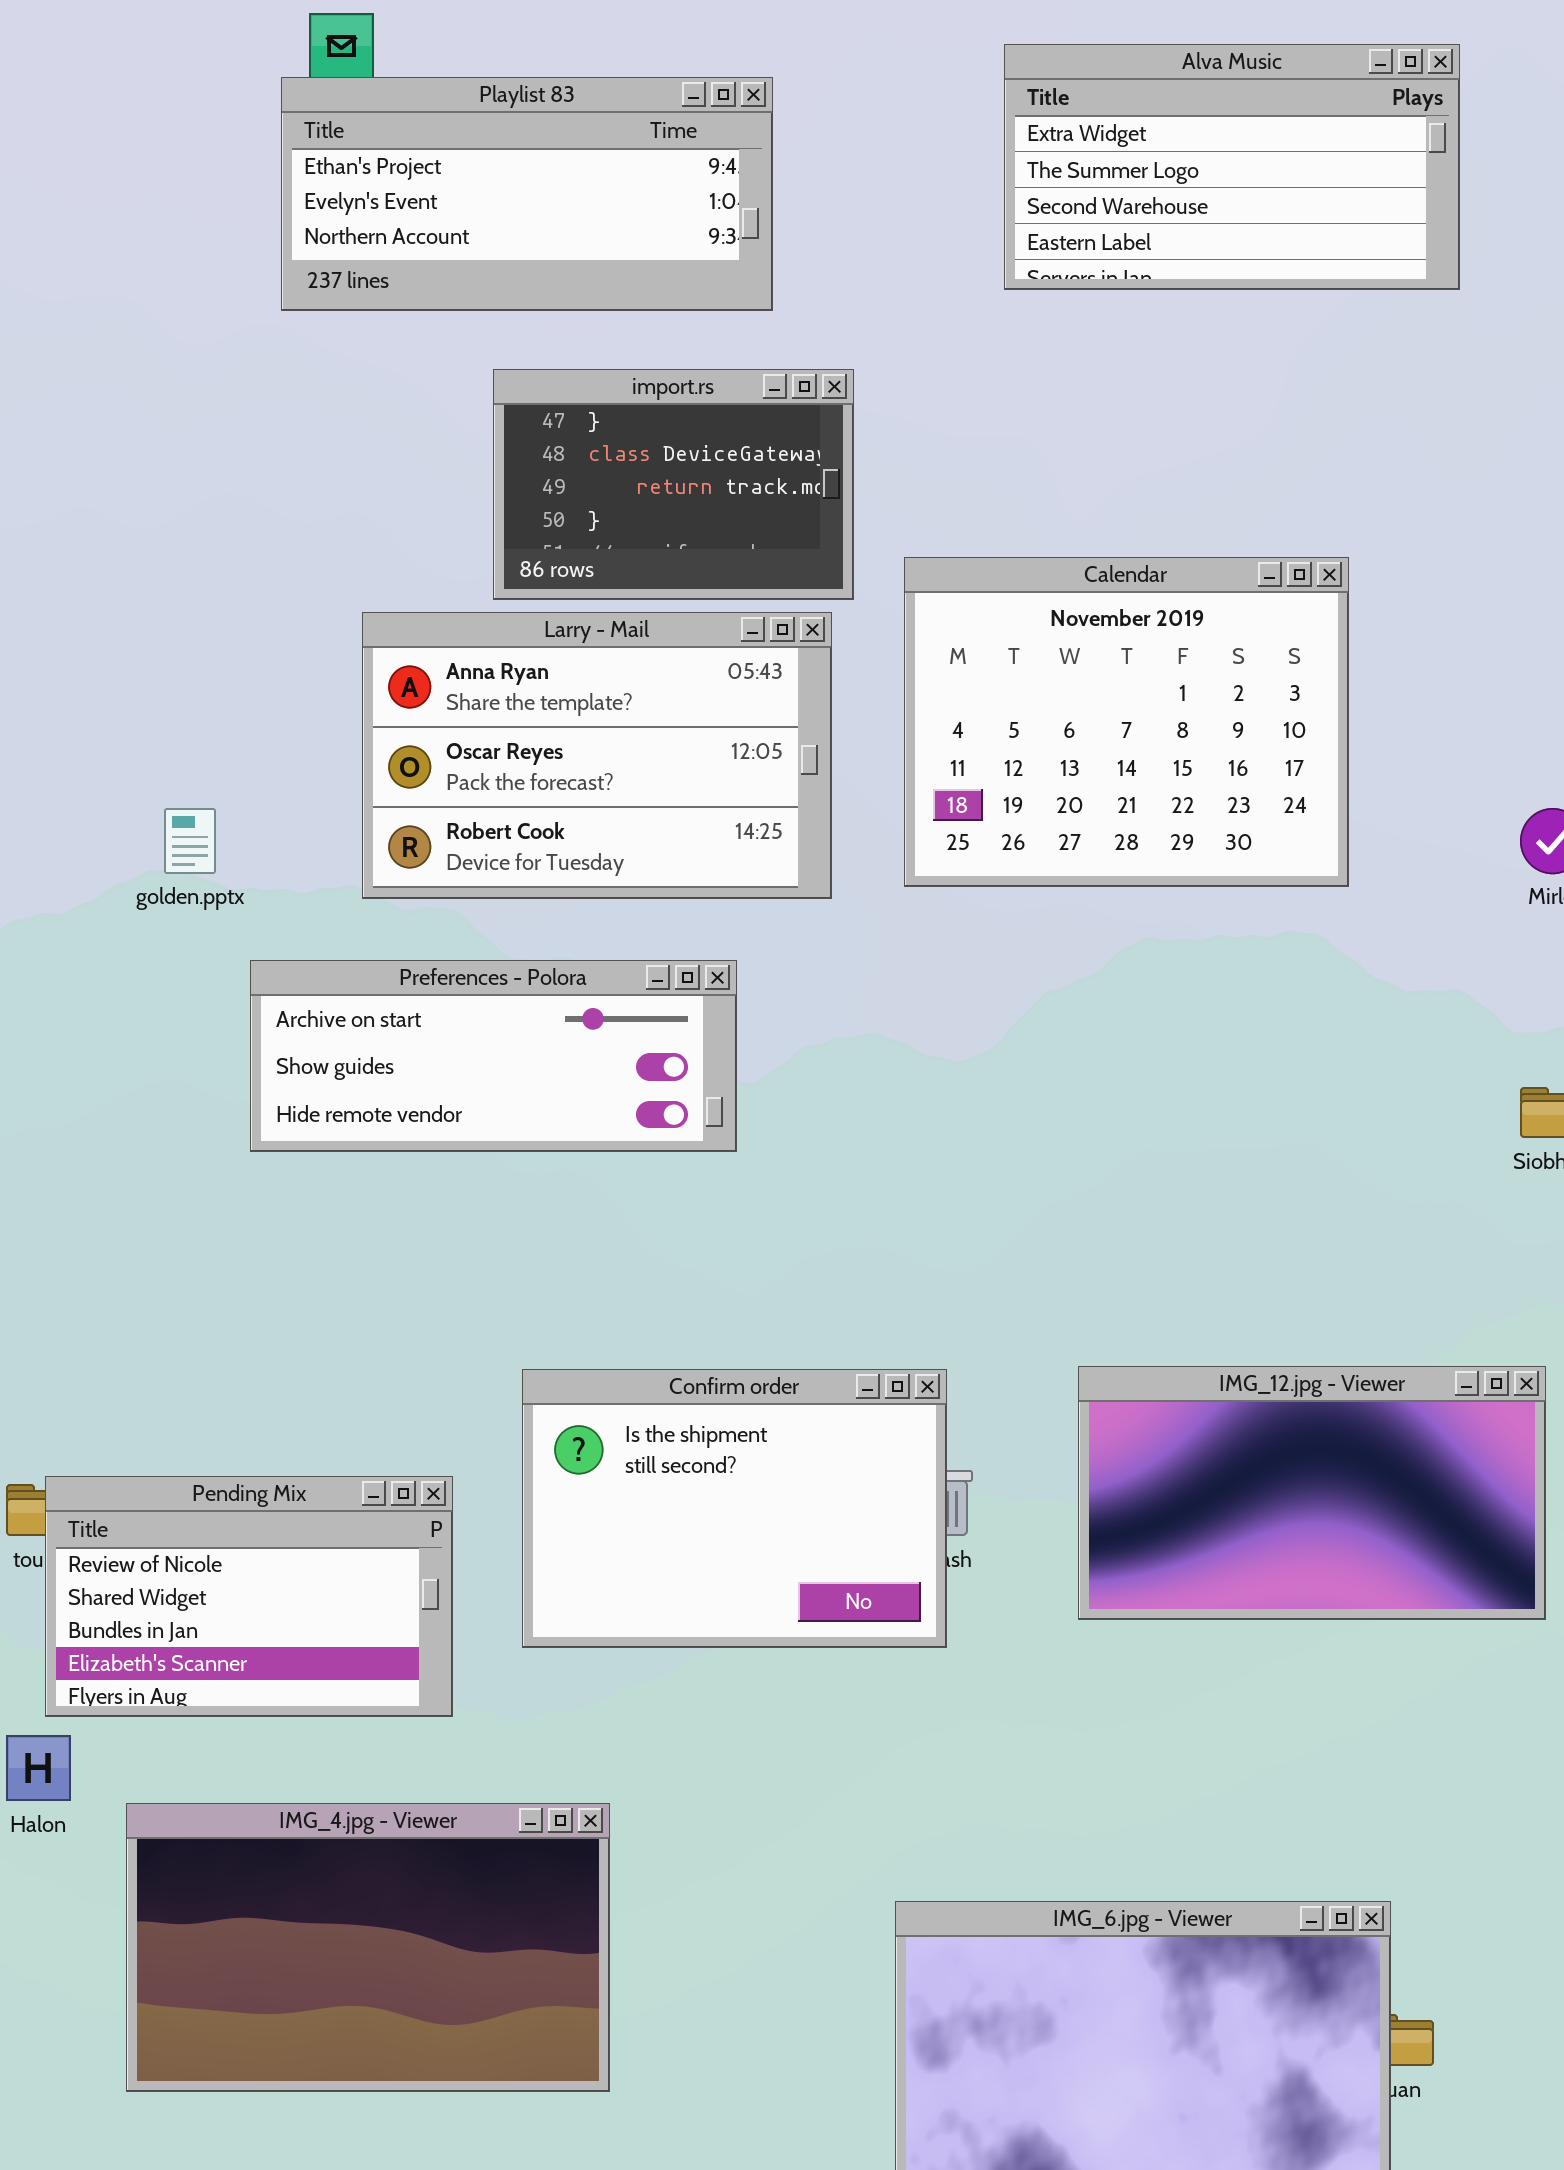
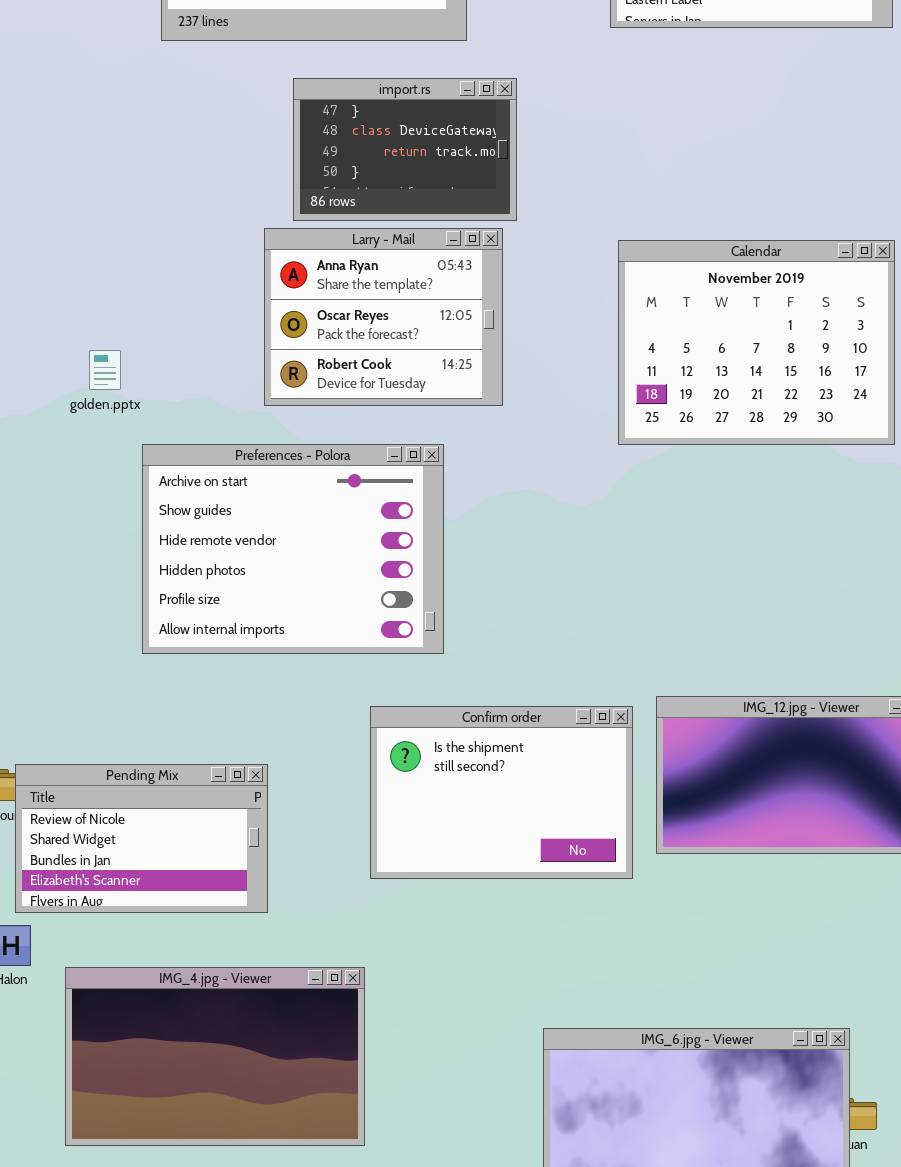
Calendar: [904,557,1349,887] -> [618,240,895,445], moved
Larry - Mail: [362,612,832,899] -> [264,228,503,406], resized
Preferences - Polora: [250,960,737,1152] -> [142,444,444,654], resized
Confirm order: [522,1369,947,1648] -> [370,706,633,879], moved

